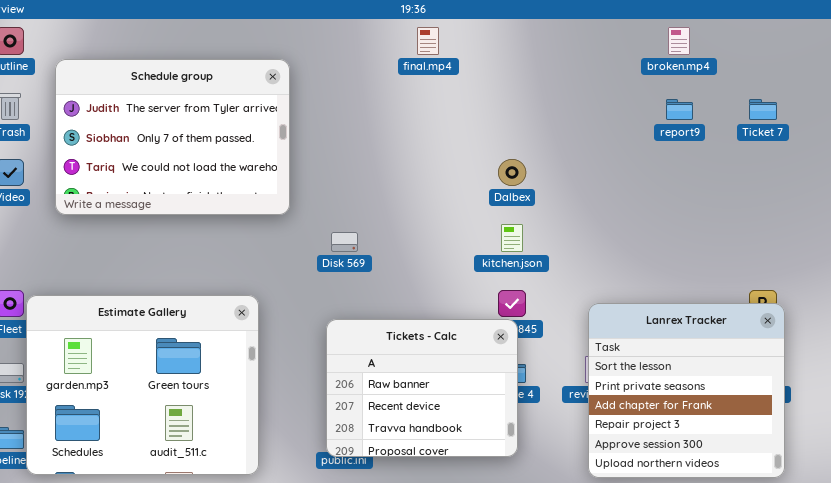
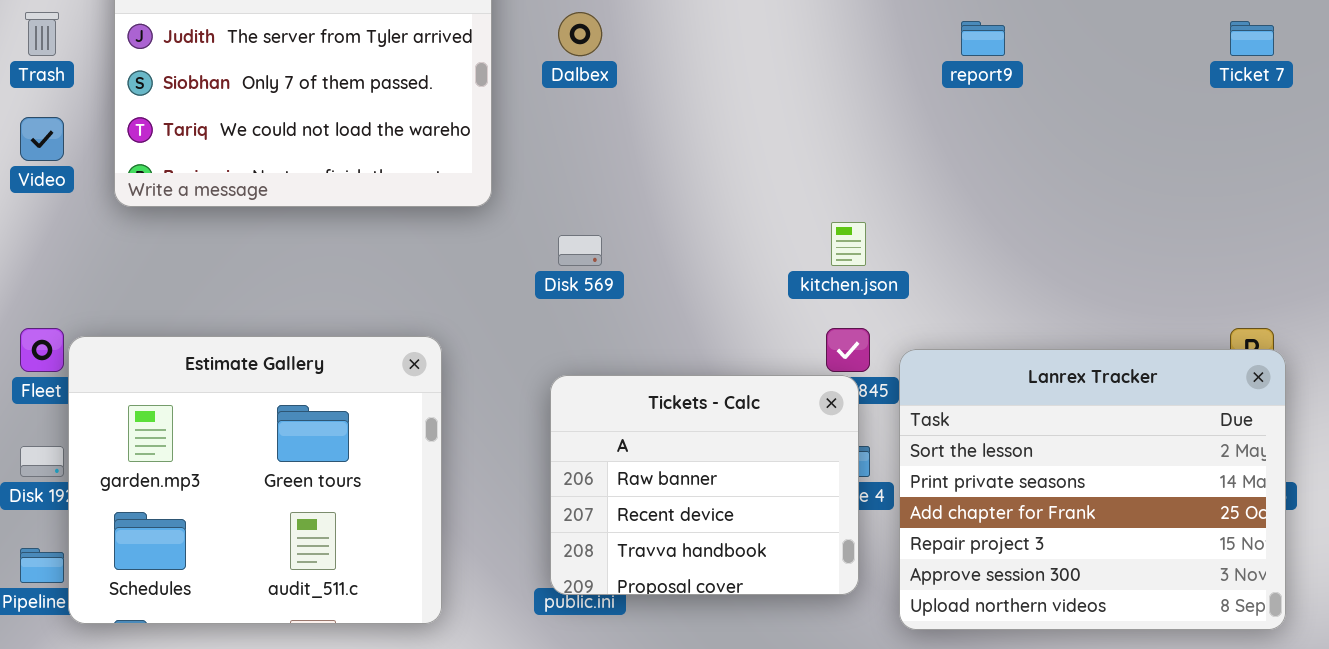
report9: [666,99,693,120] -> [961,21,1005,56], moved
Dalbex: [498,159,526,186] -> [558,12,602,56], moved
Lanrex Tracker: [588,303,785,478] -> [899,349,1286,630], resized

